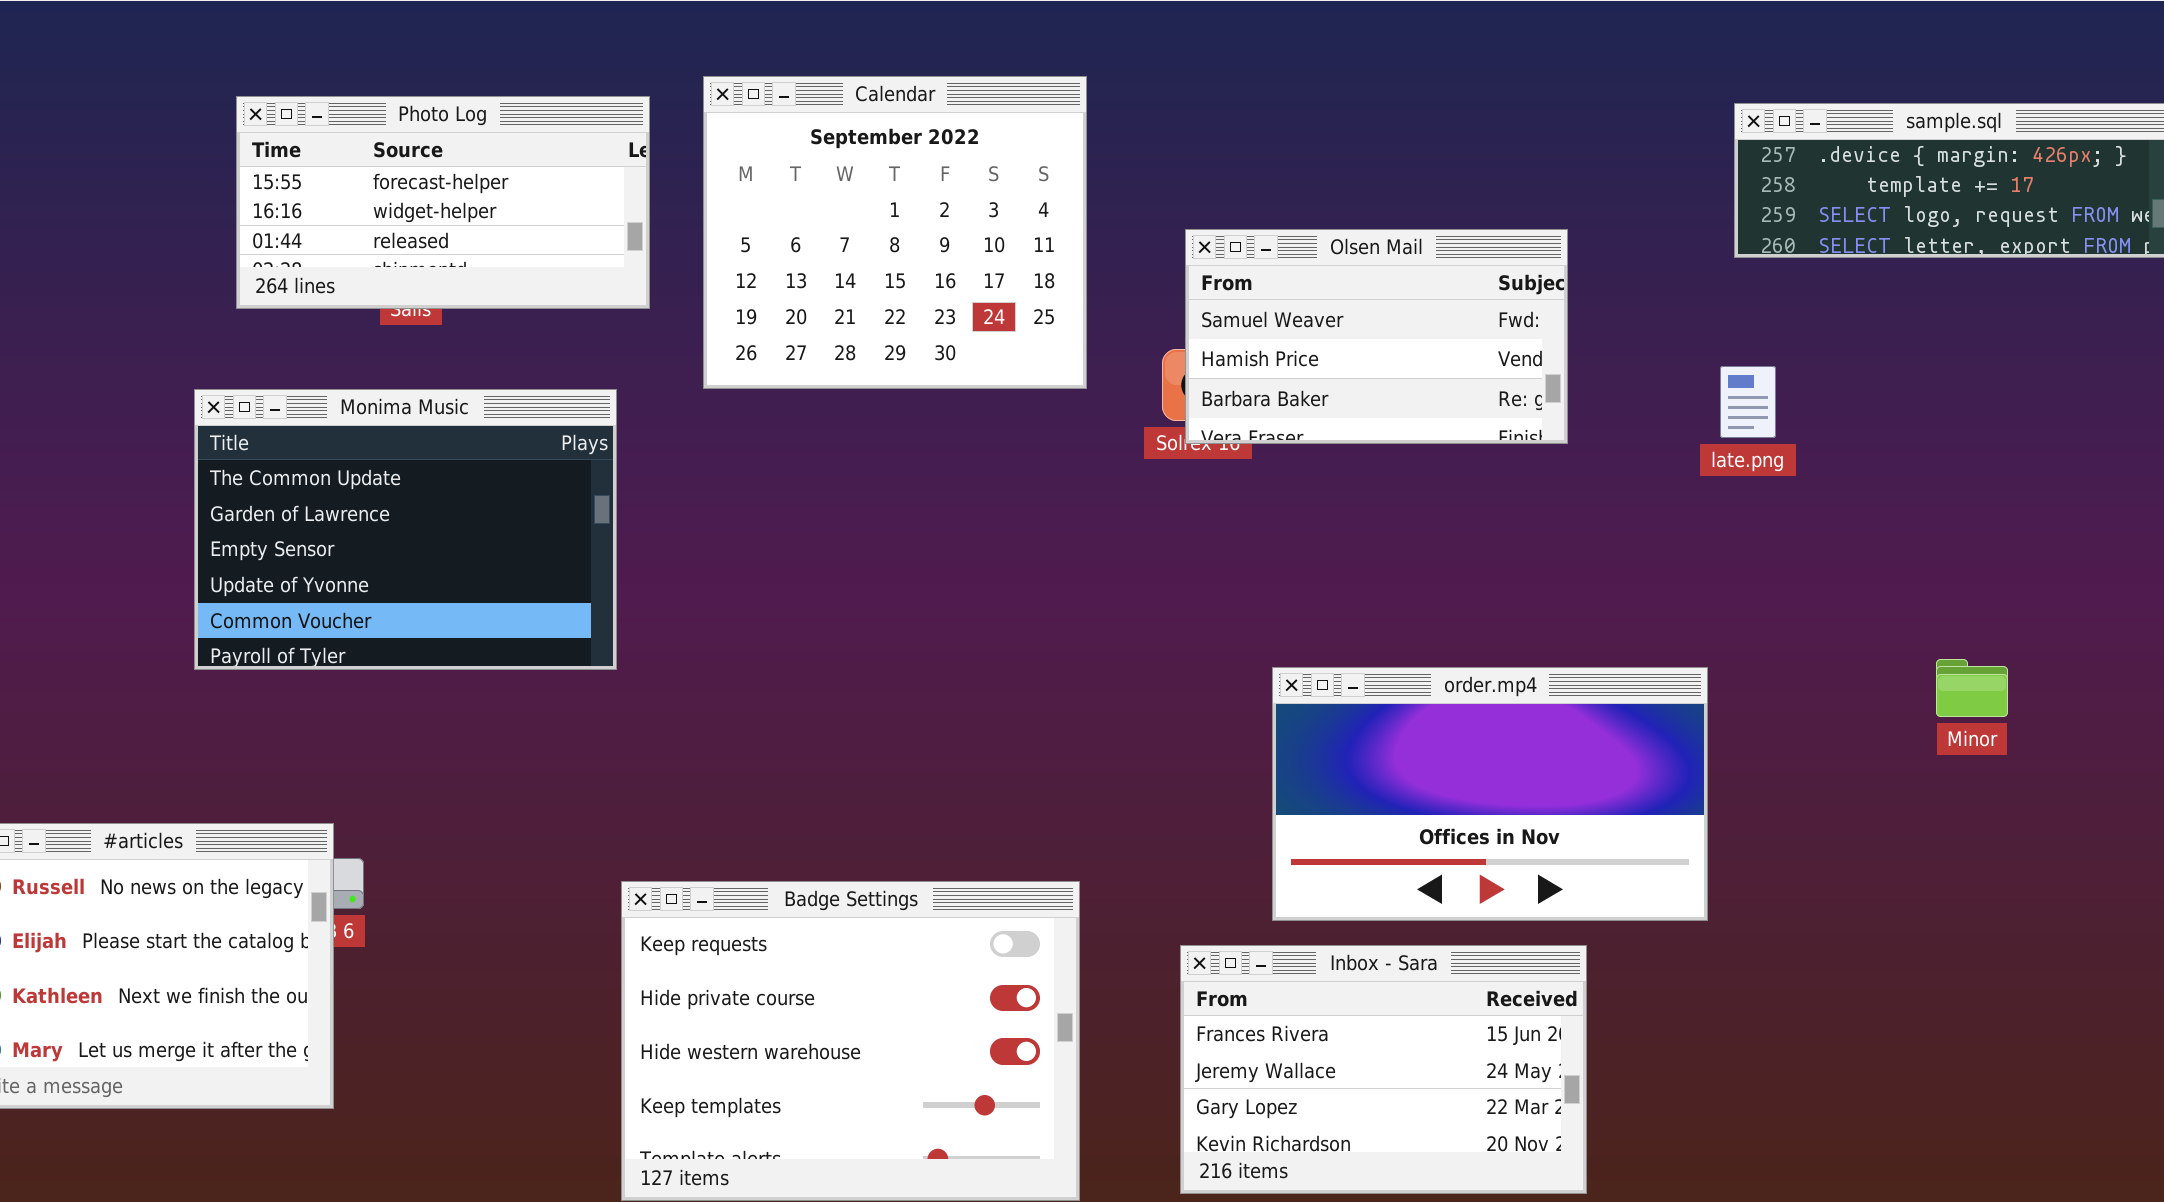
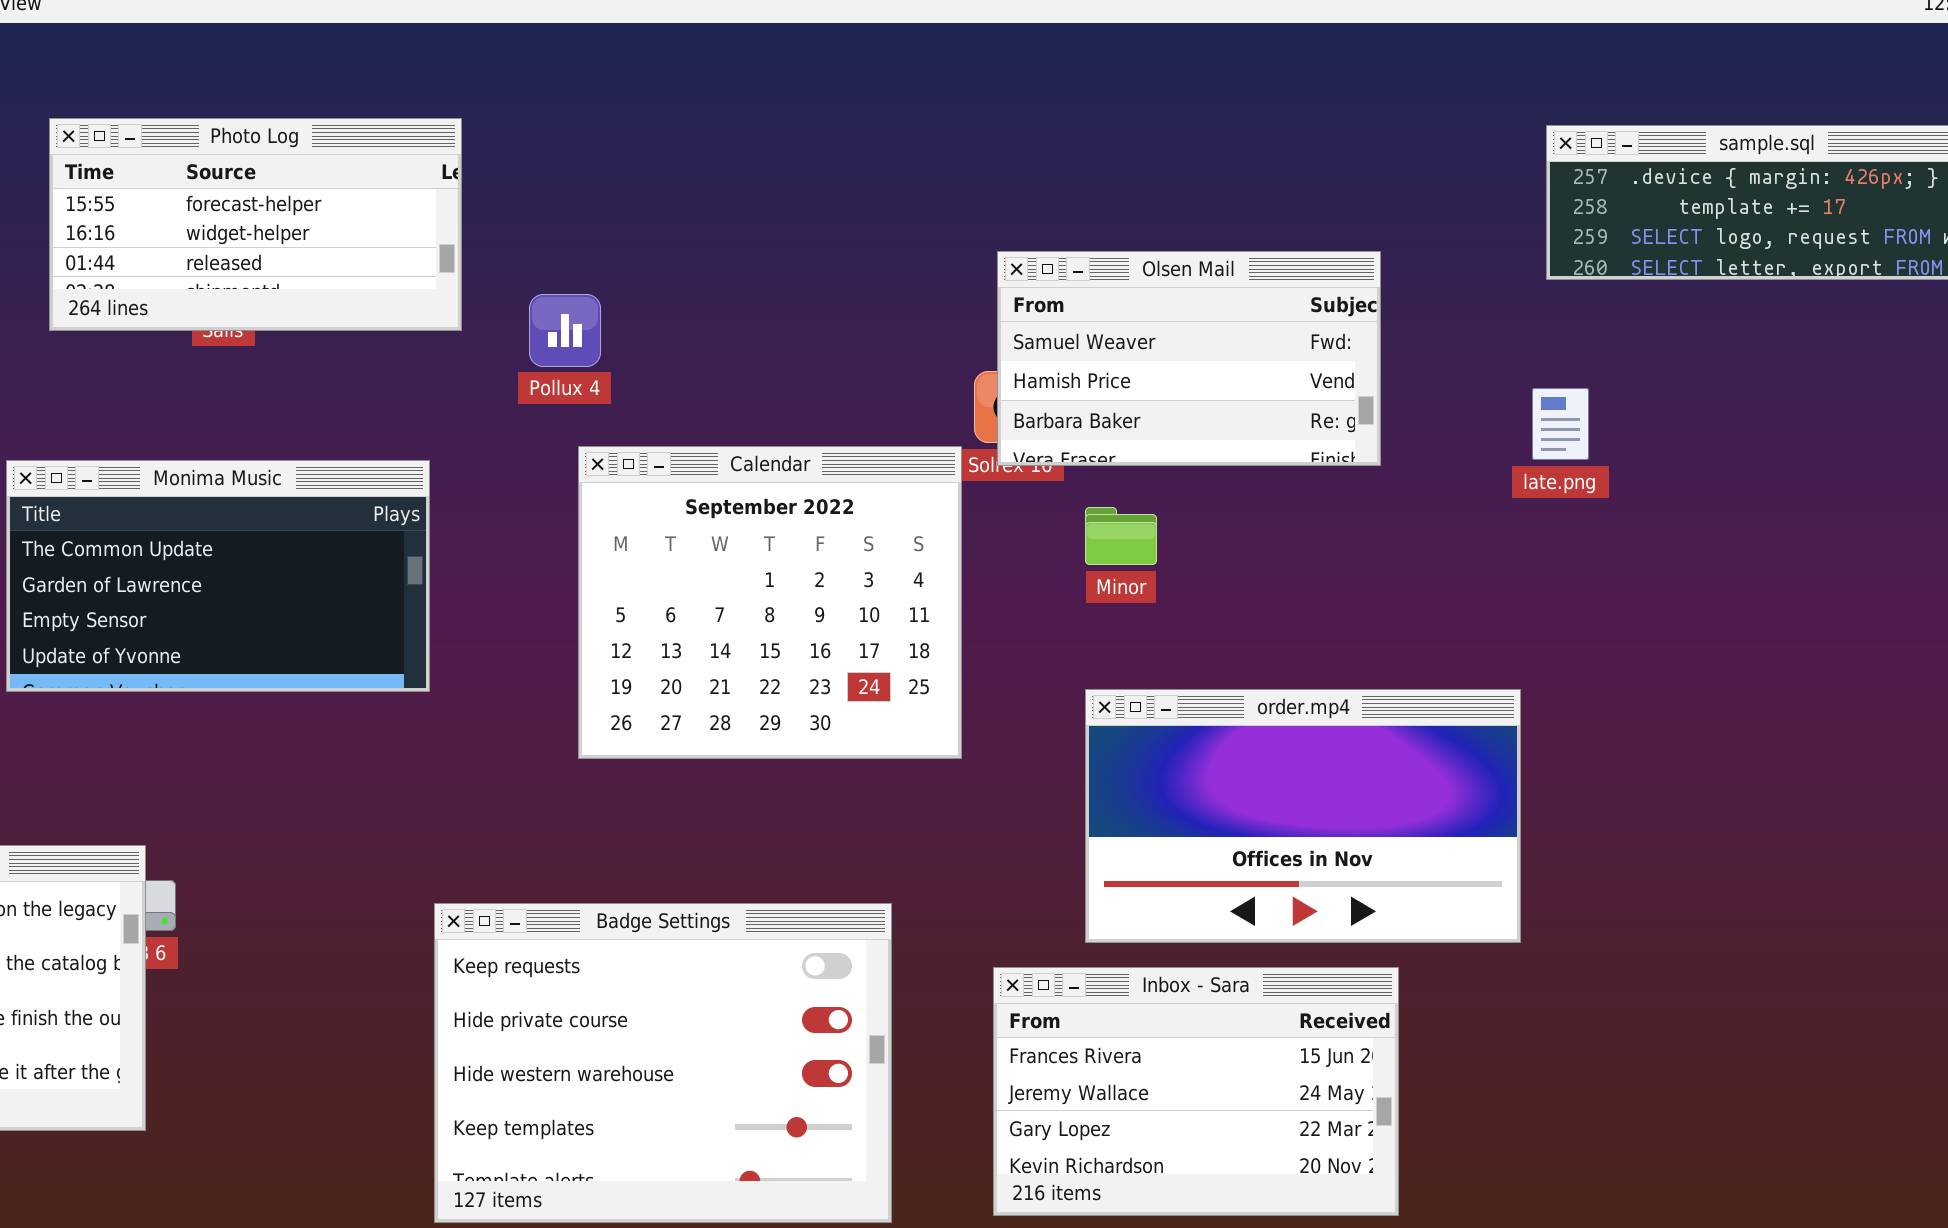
Calendar: [703,76,1087,389] -> [578,446,962,759], moved
Monima Music: [194,389,617,670] -> [6,460,430,692], resized
Minor: [1936,659,2008,717] -> [1085,507,1157,565], moved

